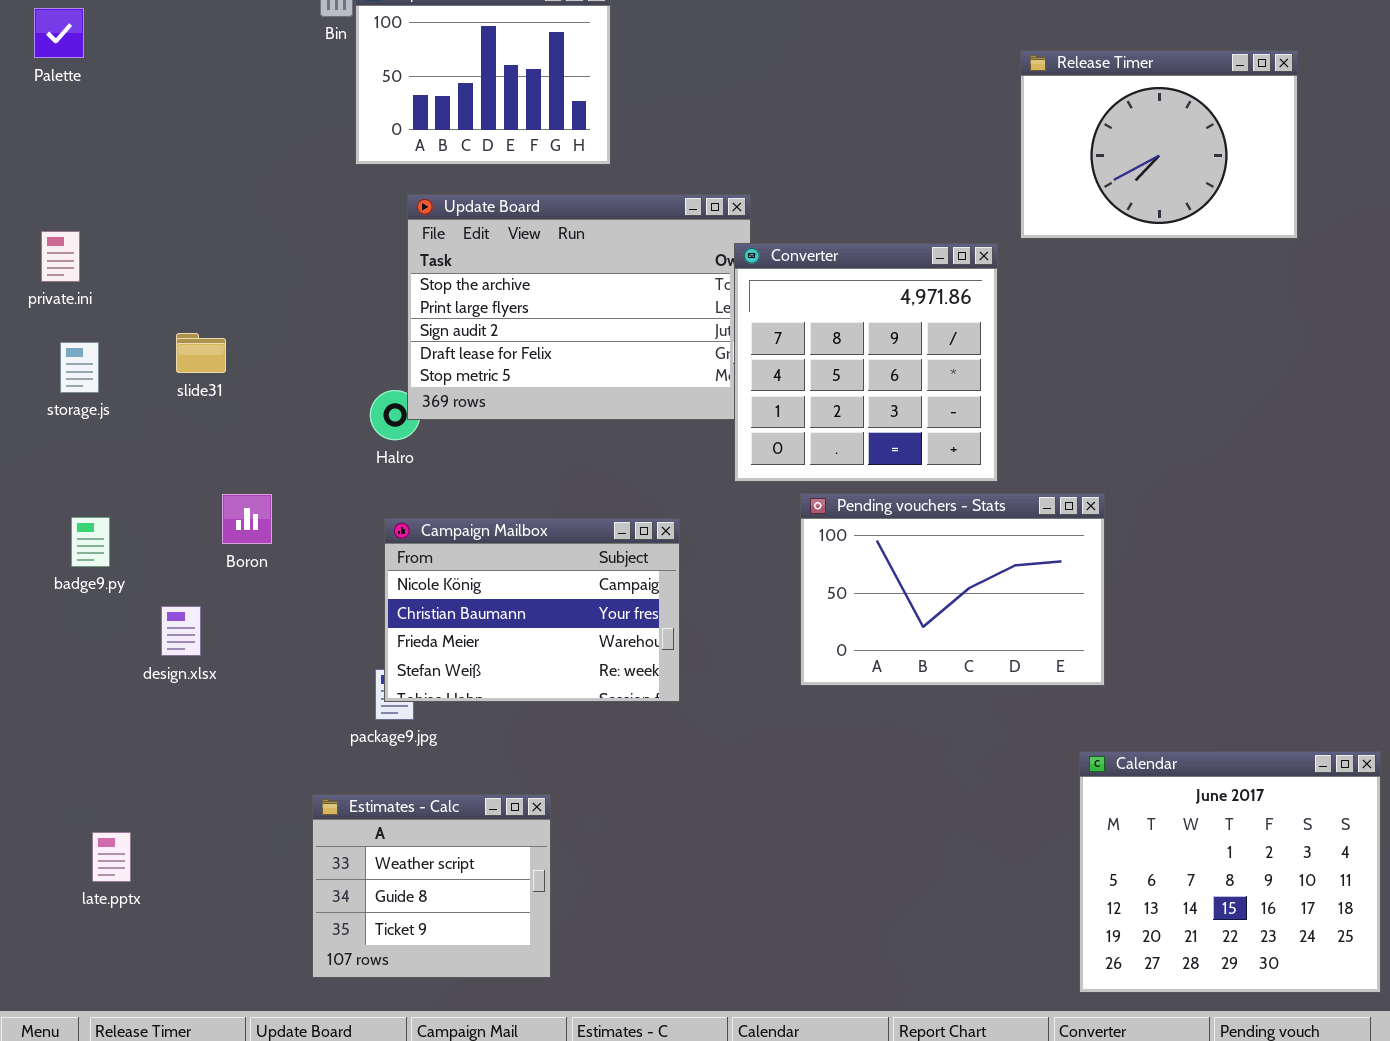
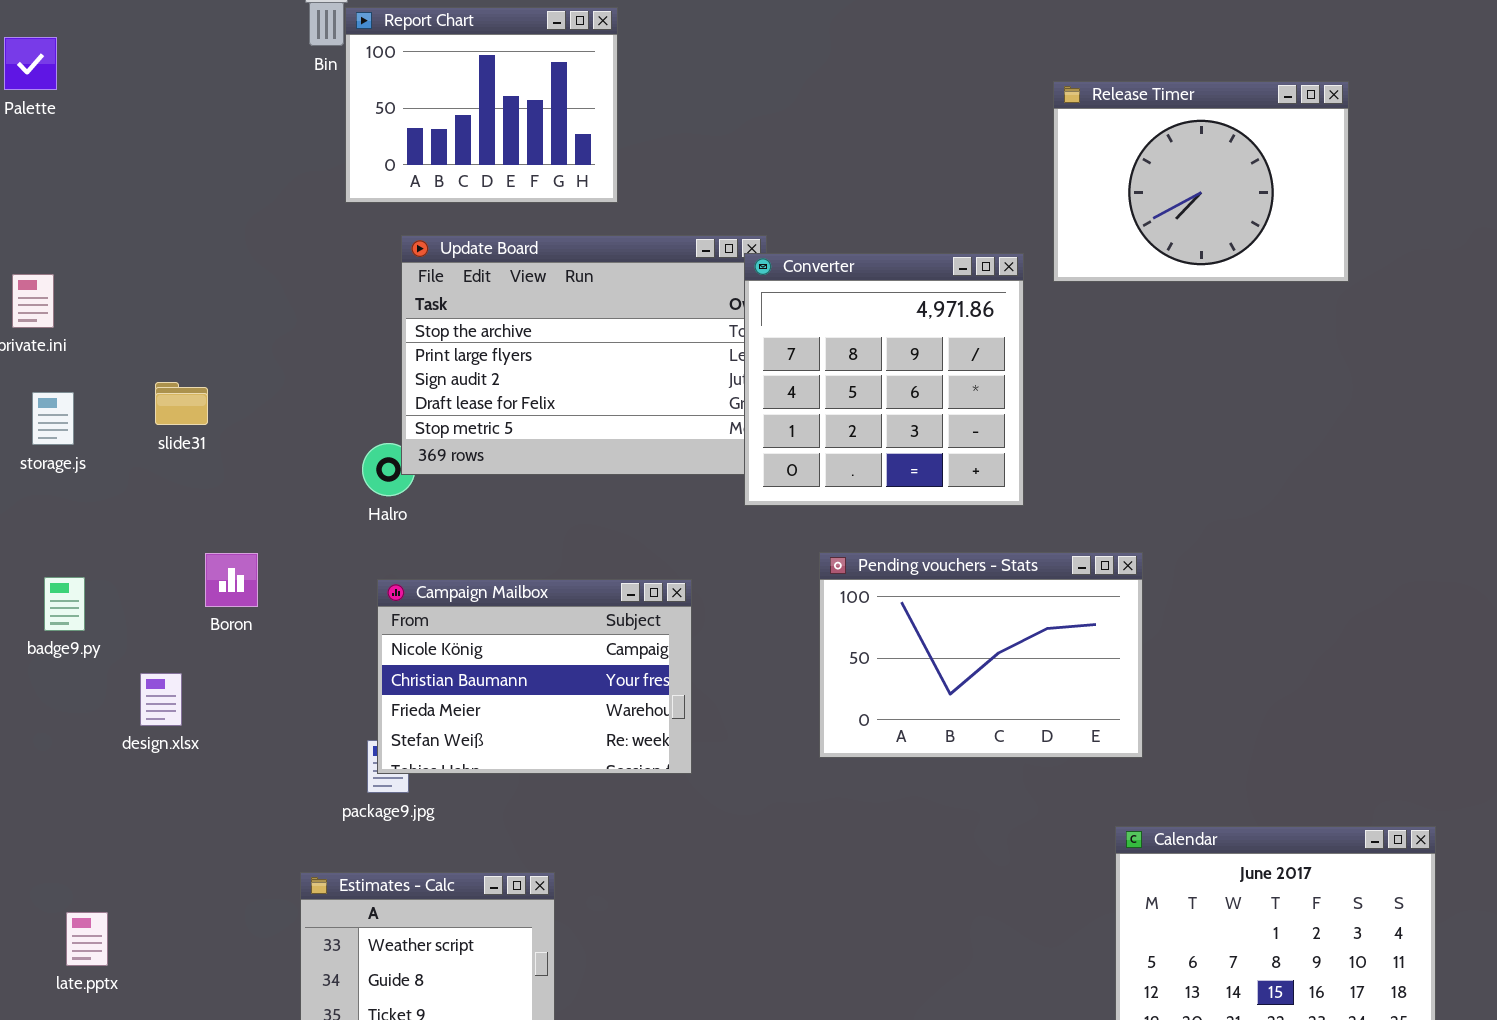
Converter: [734,243,998,482] -> [744,253,1024,506], moved

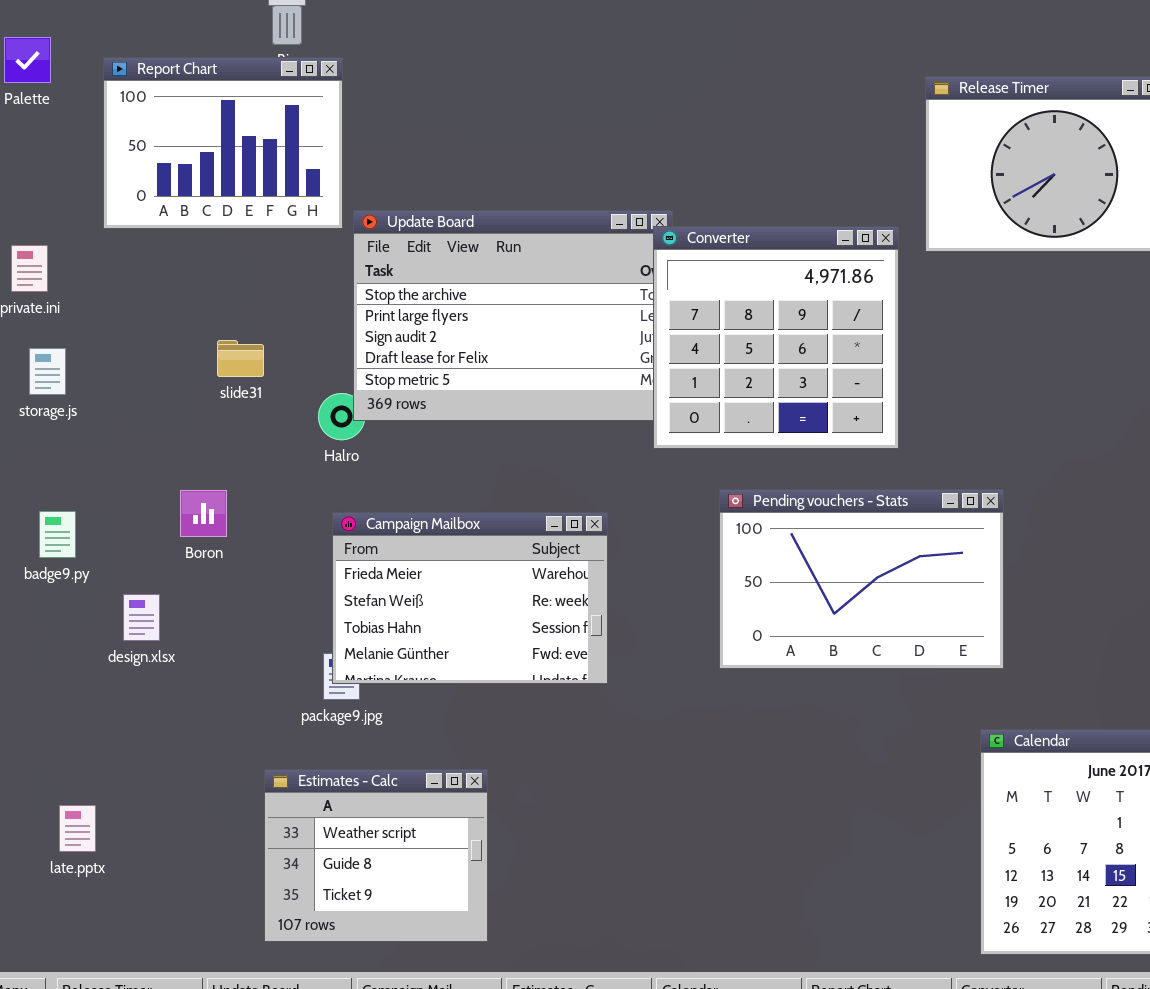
Report Chart: [345,7,618,203] -> [103,57,343,229], moved
slide31: [155,382,208,425] -> [217,340,264,377], moved
Campaign Mailbox: [377,579,692,774] -> [332,512,608,684], scrolled down 2 rows

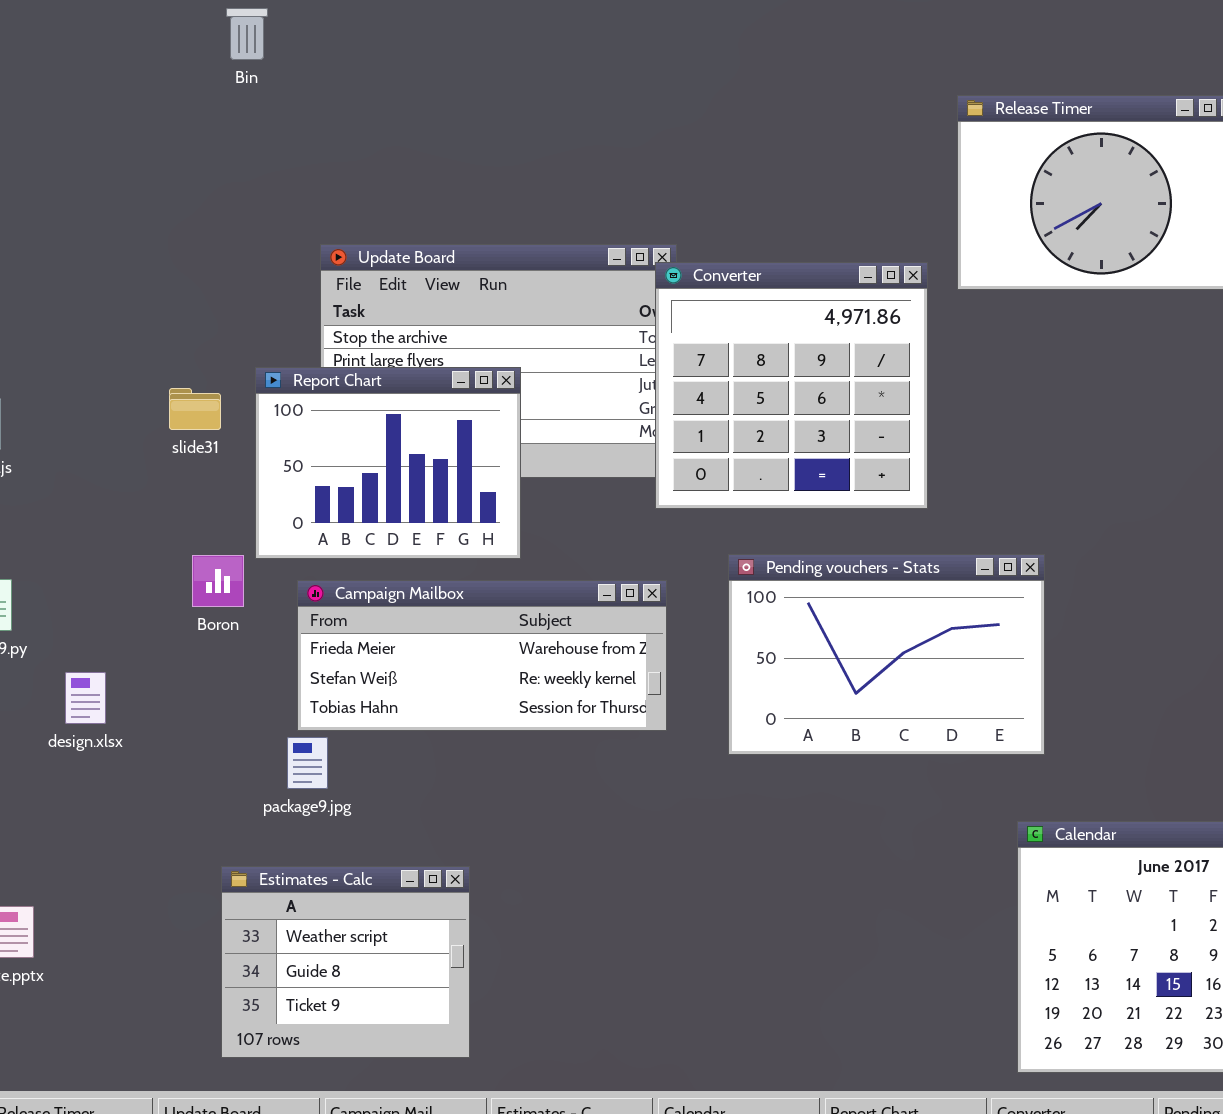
Report Chart: [103,57,343,229] -> [255,367,521,559], moved
Boron: [180,490,227,537] -> [192,555,244,607], moved
Campaign Mailbox: [332,512,608,684] -> [297,580,667,731], resized

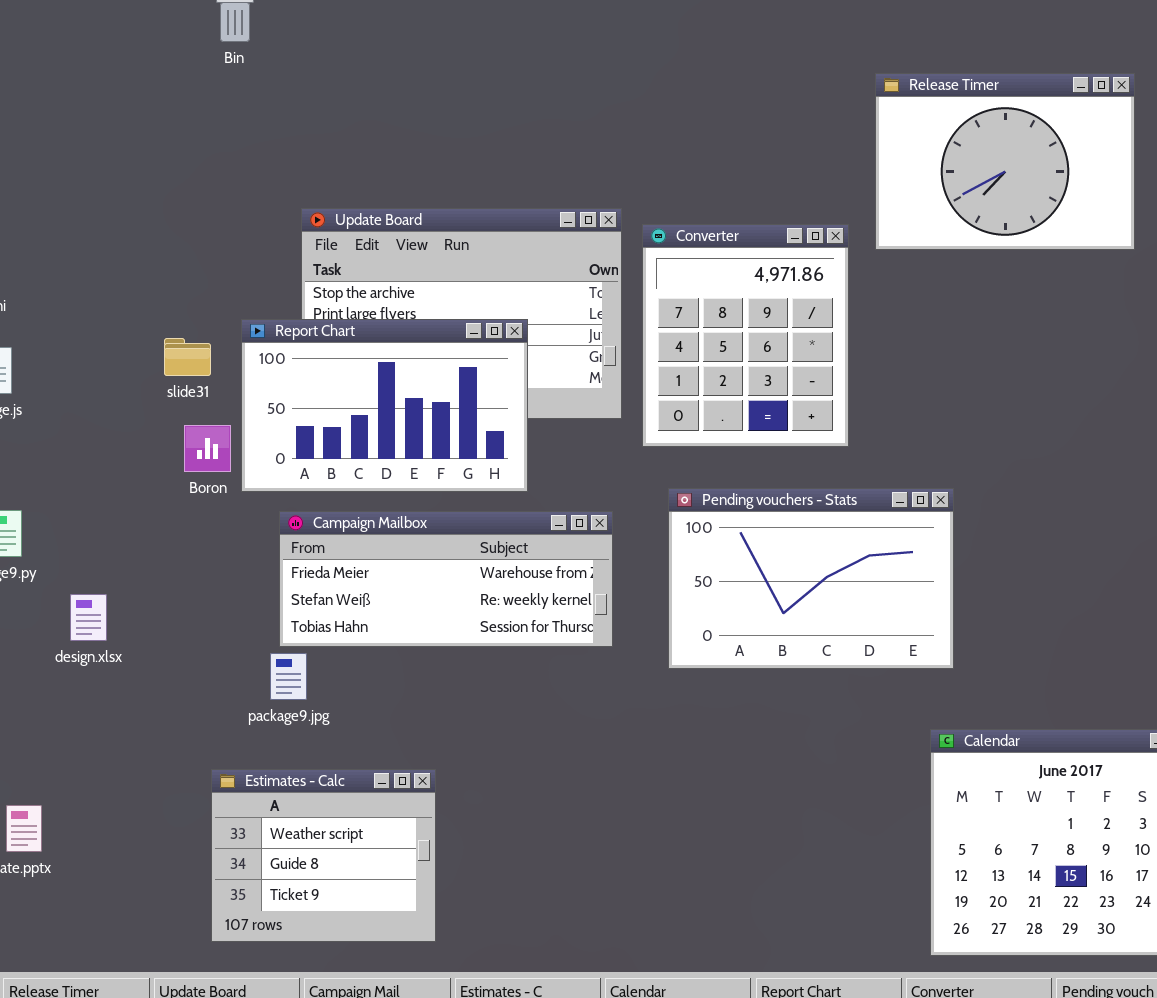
Converter: [655,262,928,509] -> [642,224,849,447], resized
Report Chart: [255,367,521,559] -> [241,319,528,492], resized
Boron: [192,555,244,607] -> [184,425,231,472], moved

